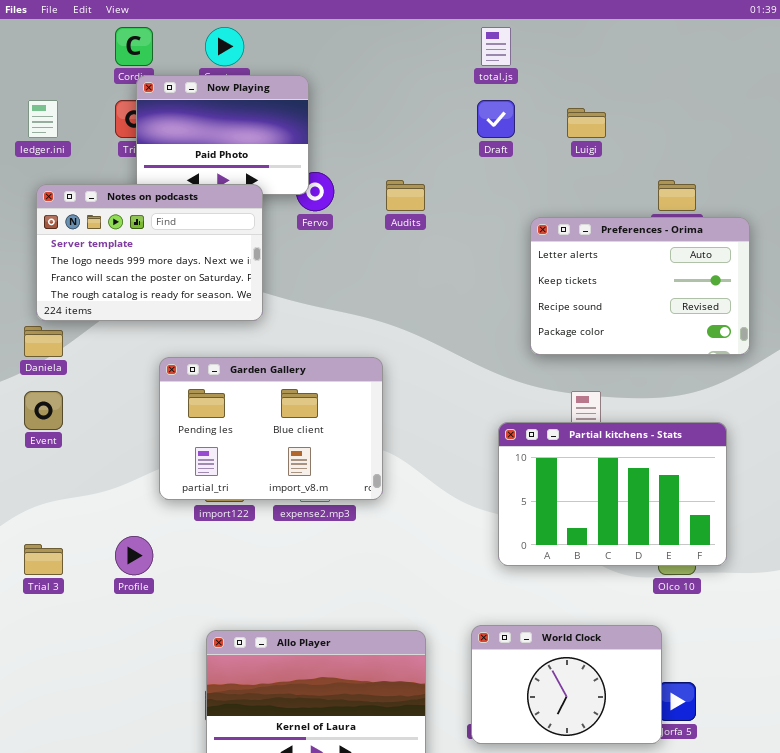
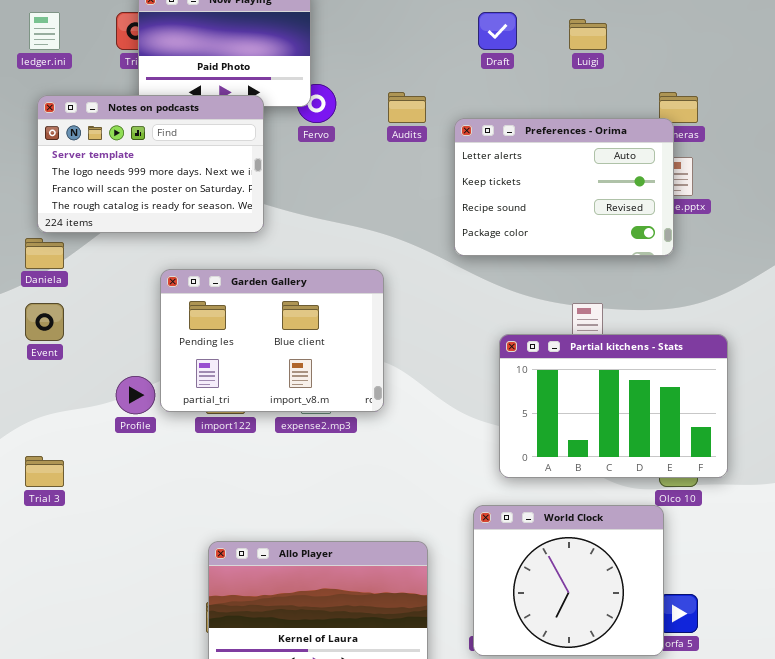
Preferences - Orima: [530,217,750,355] -> [454,118,674,256], moved
Profile: [115,536,153,575] -> [116,376,155,414], moved
World Clock: [471,625,662,744] -> [473,505,664,656], resized

